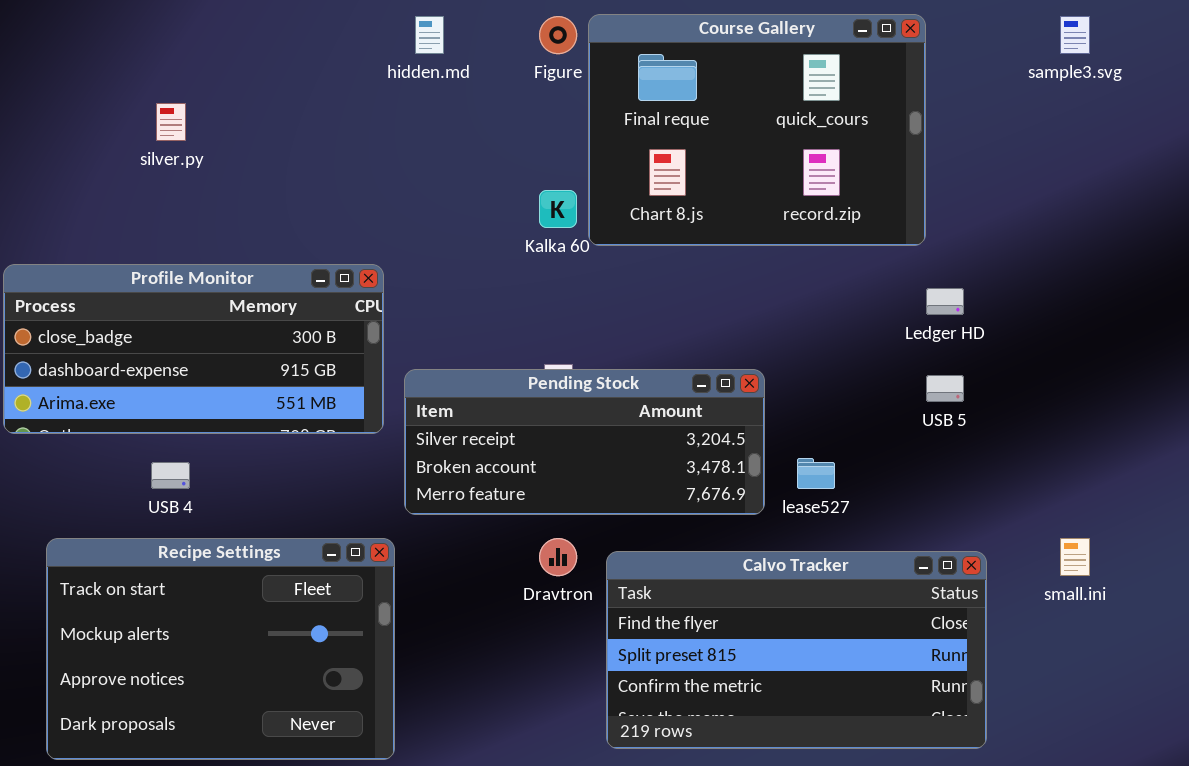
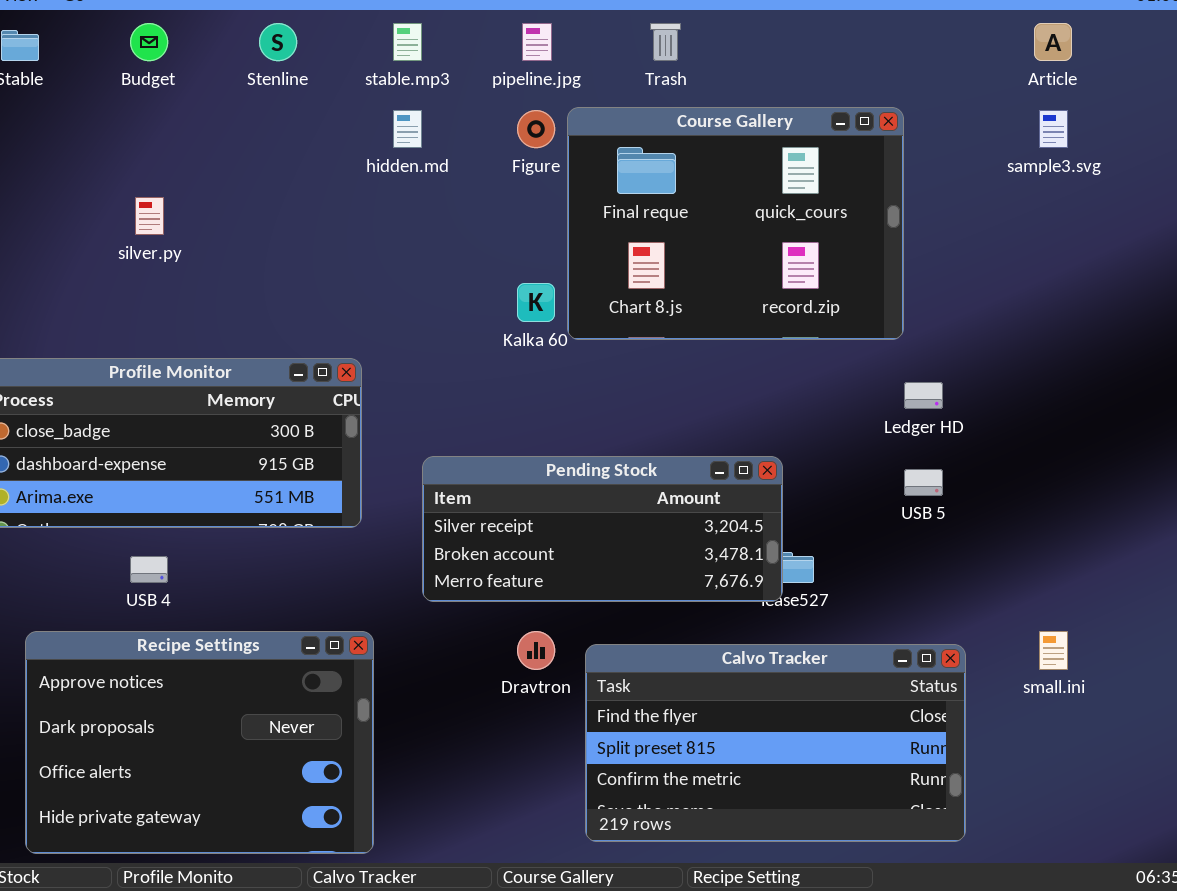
Pending Stock: [404,369,765,515] -> [422,456,783,602], moved
Recipe Settings: [46,538,395,760] -> [25,631,374,854], scrolled down 2 rows

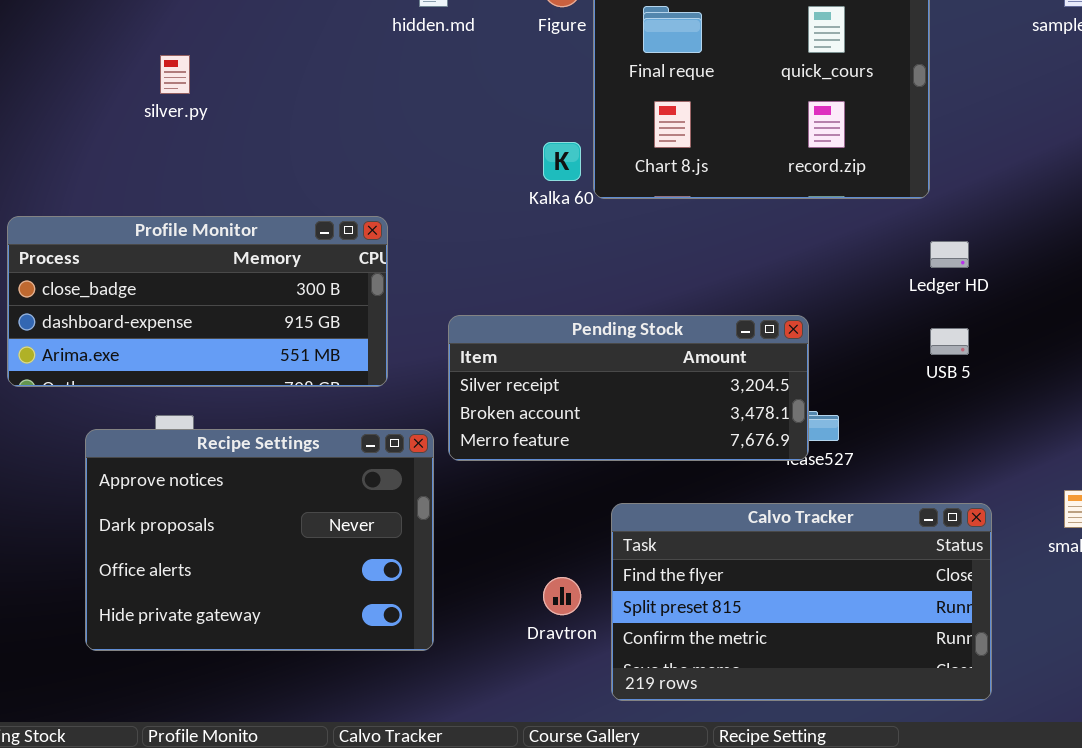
Recipe Settings: [25,631,374,854] -> [85,429,434,651], moved
Dravtron: [517,631,555,670] -> [543,577,581,615], moved

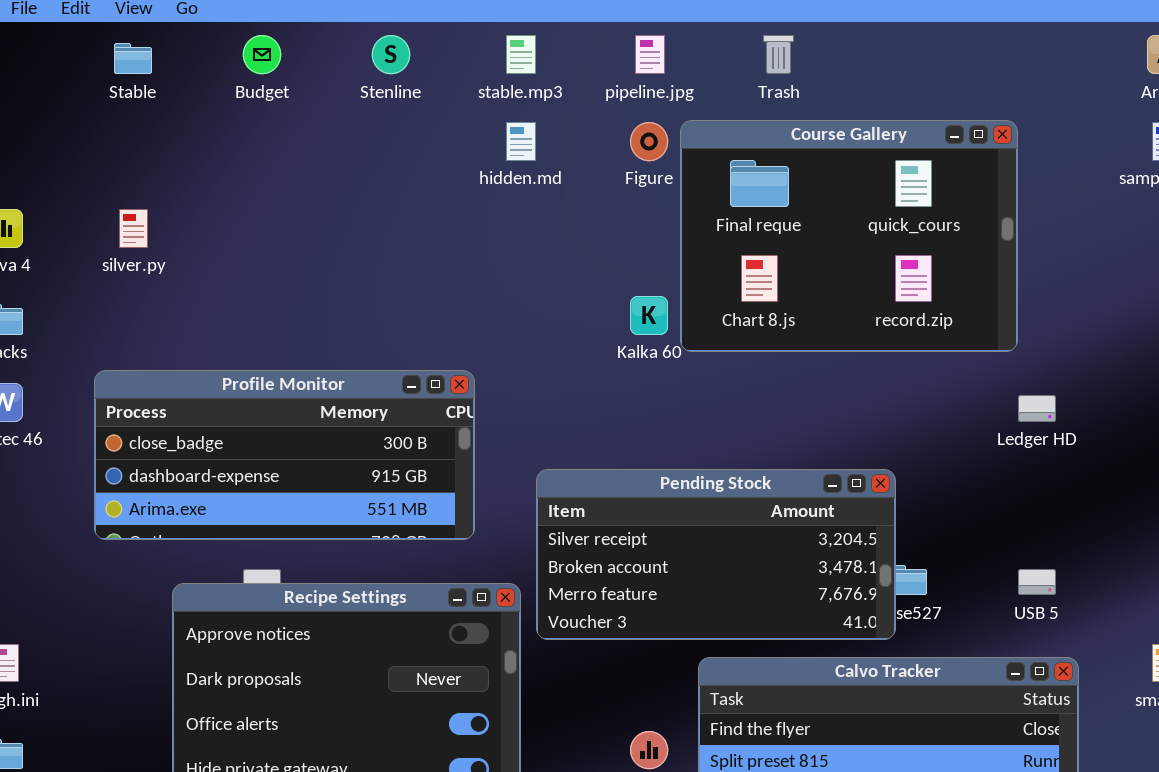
silver.py: [160,55,190,94] -> [119,209,148,248], moved
Pending Stock: [448,315,809,461] -> [536,469,896,640], resized
USB 5: [930,328,969,355] -> [1018,569,1056,595], moved

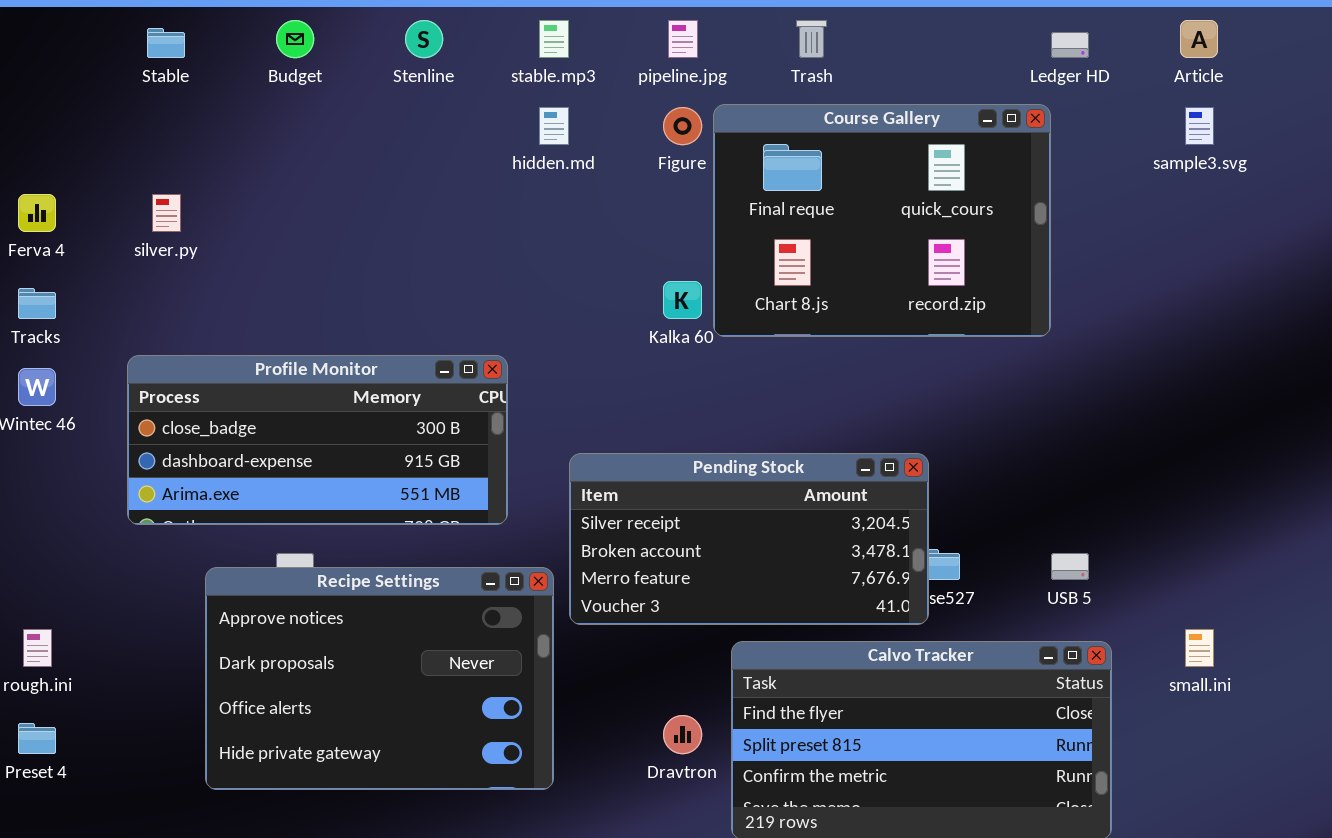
Ledger HD: [1018,395,1056,422] -> [1051,32,1089,58], moved

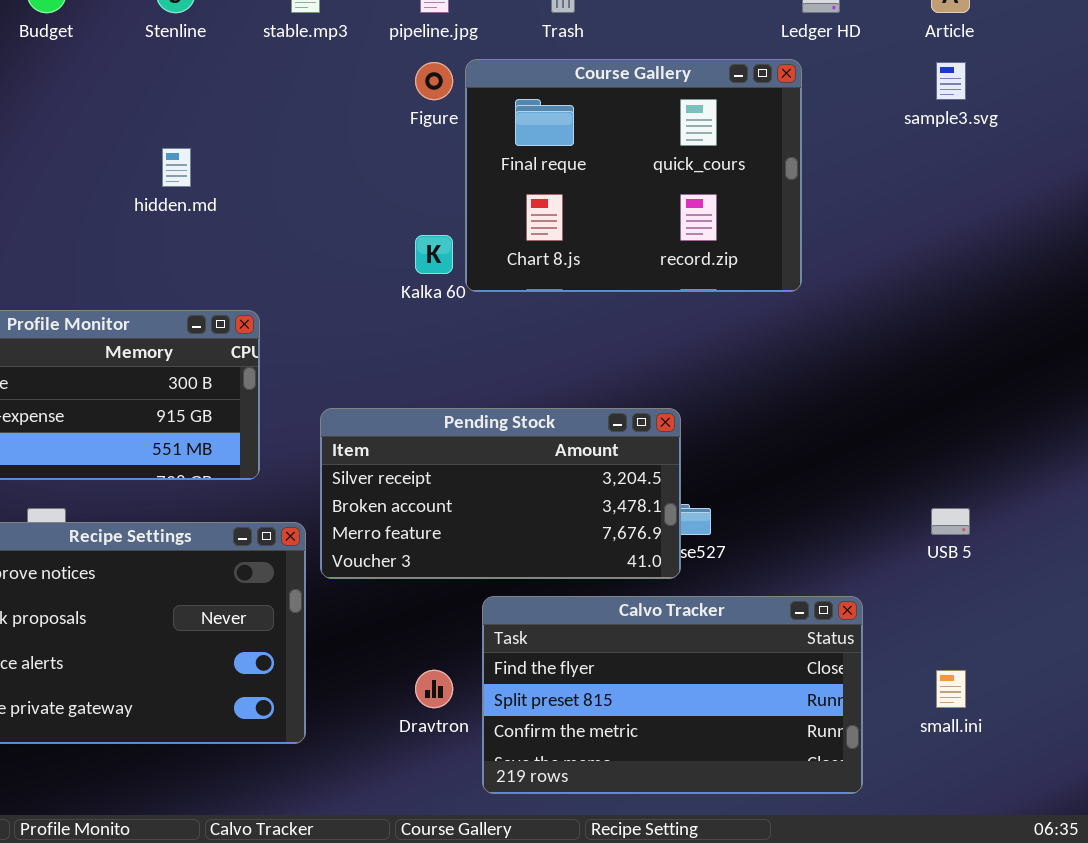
hidden.md: [539,107,569,145] -> [162,148,191,187], moved
USB 5: [1051,553,1089,580] -> [931,508,970,535], moved
small.ini: [1185,629,1214,667] -> [936,670,966,708], moved

